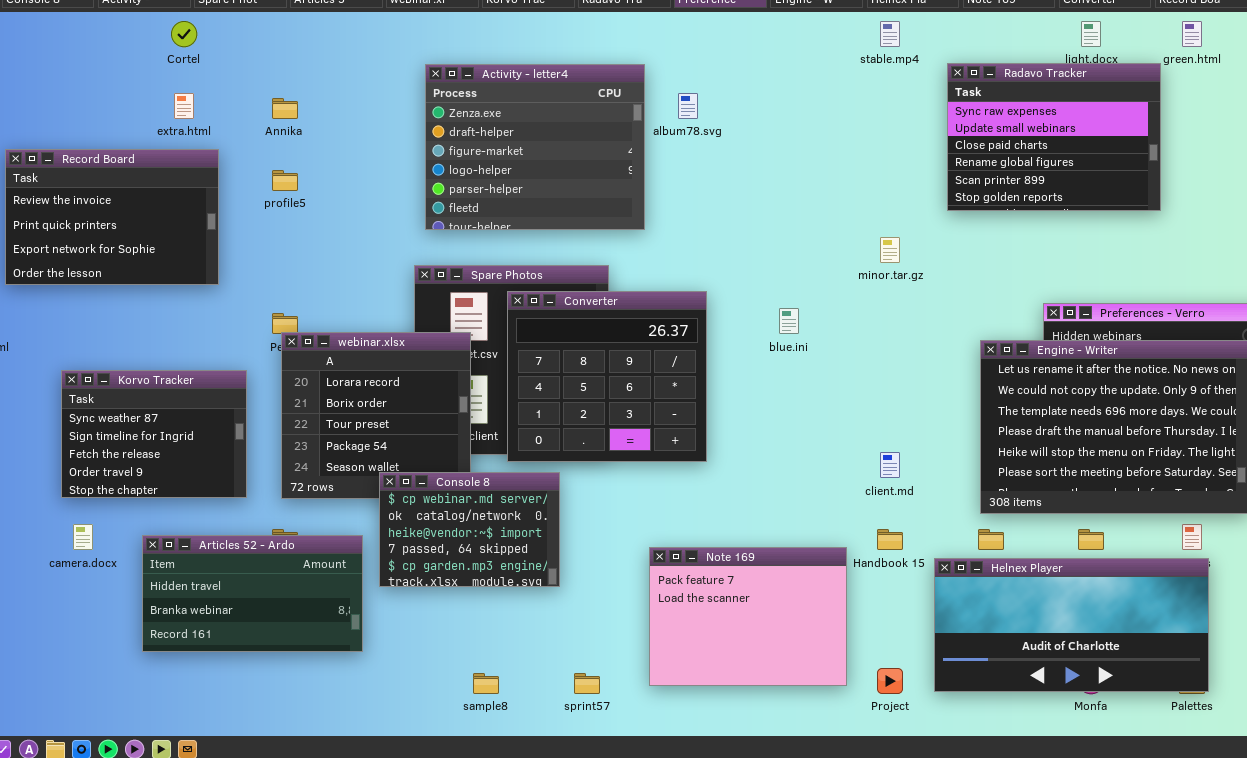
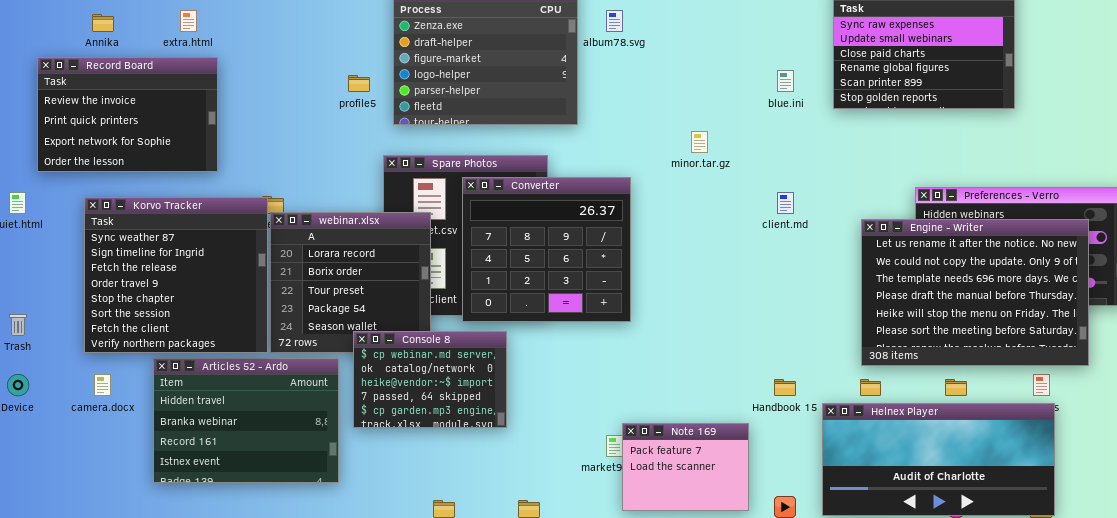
Annika: [272,98,298,119] -> [92,14,114,32], moved
profile5: [272,170,298,191] -> [348,75,370,92], moved
minor.tar.gz: [880,237,900,263] -> [691,131,708,153], moved
blue.ini: [779,308,799,334] -> [777,70,794,92], moved
Korvo Tracker: [61,370,247,498] -> [84,197,268,353], resized
client.md: [880,452,900,478] -> [777,192,794,214], moved
Articles 52 - Ardo: [142,535,363,652] -> [153,358,339,483], resized
Note 169: [649,547,847,686] -> [622,423,749,511], resized

